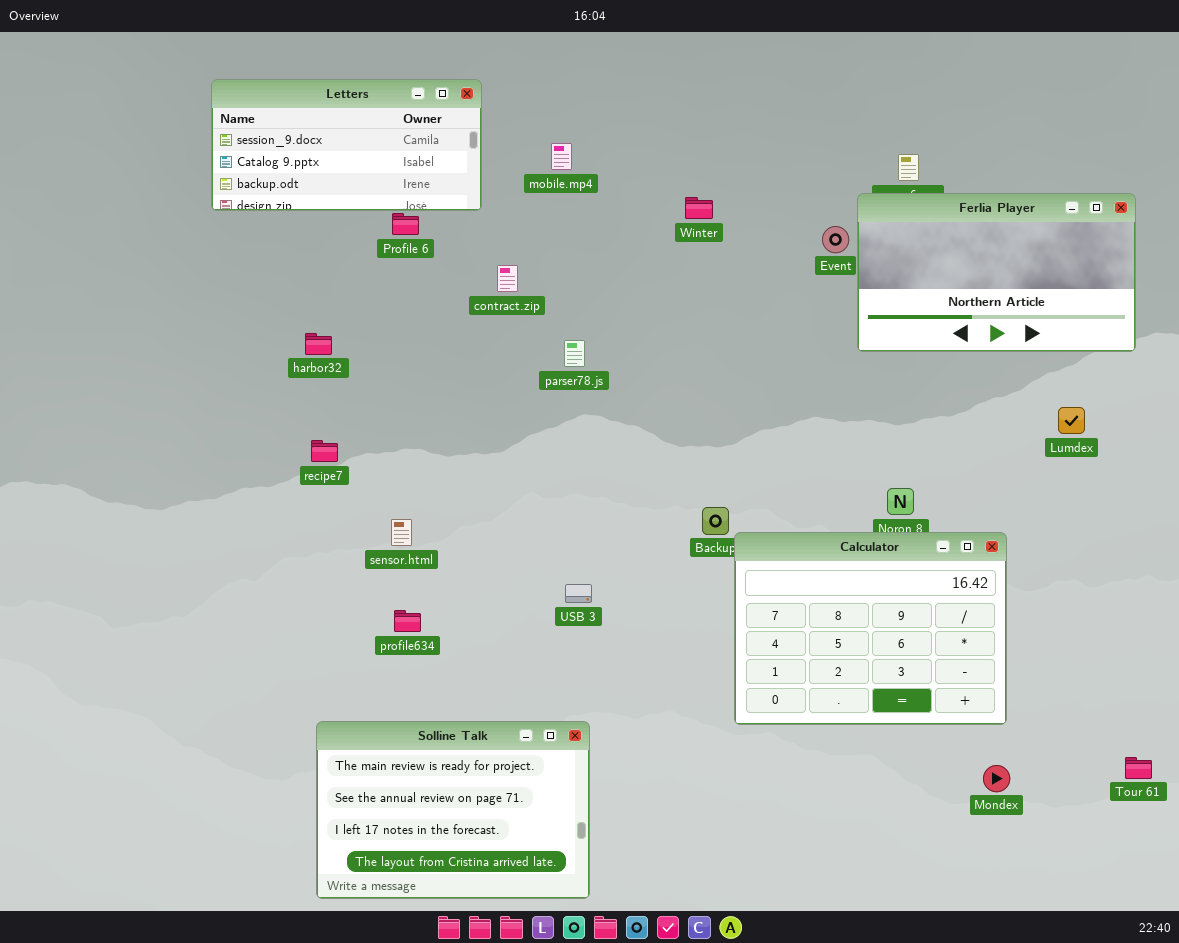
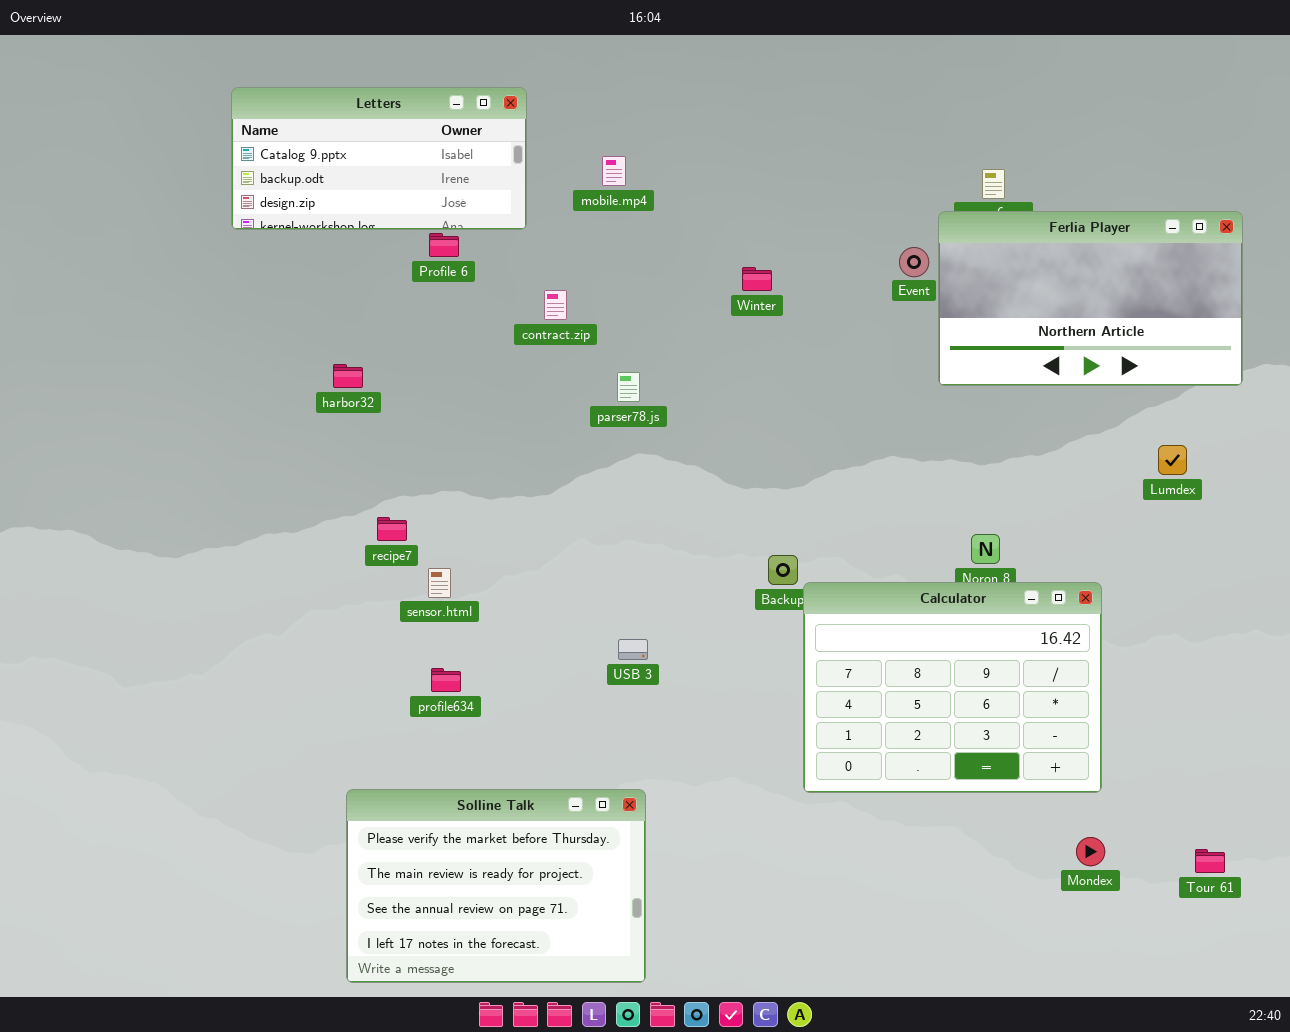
Letters: [211,79,482,211] -> [231,87,527,230], scrolled down 1 row
Winter: [685,197,713,219] -> [742,267,772,291], moved
recipe7: [311,440,338,462] -> [377,517,407,541], moved
Solline Talk: [316,721,590,899] -> [346,789,646,983], scrolled up 1 row
Tour 61: [1125,757,1152,779] -> [1195,849,1225,873], moved

